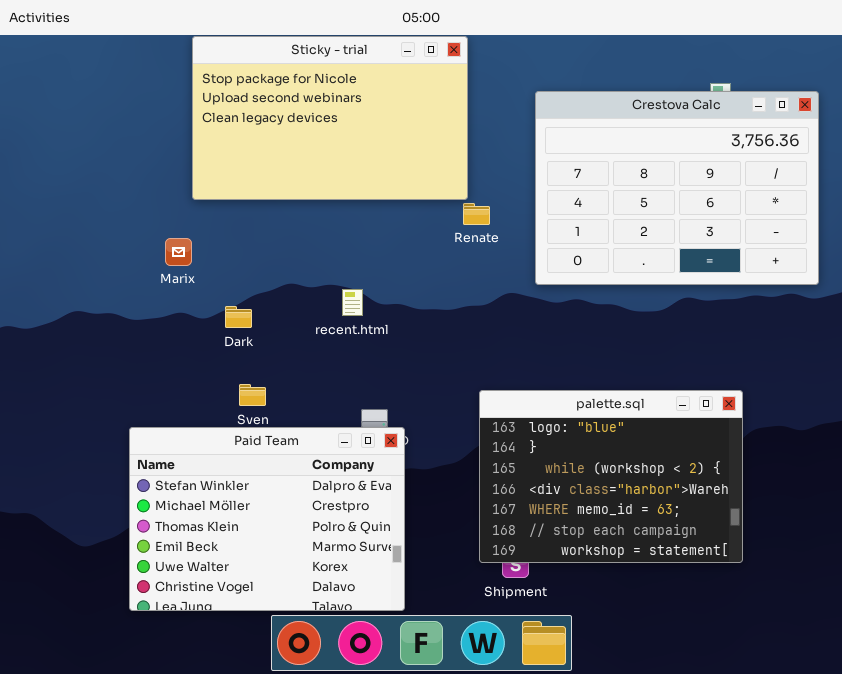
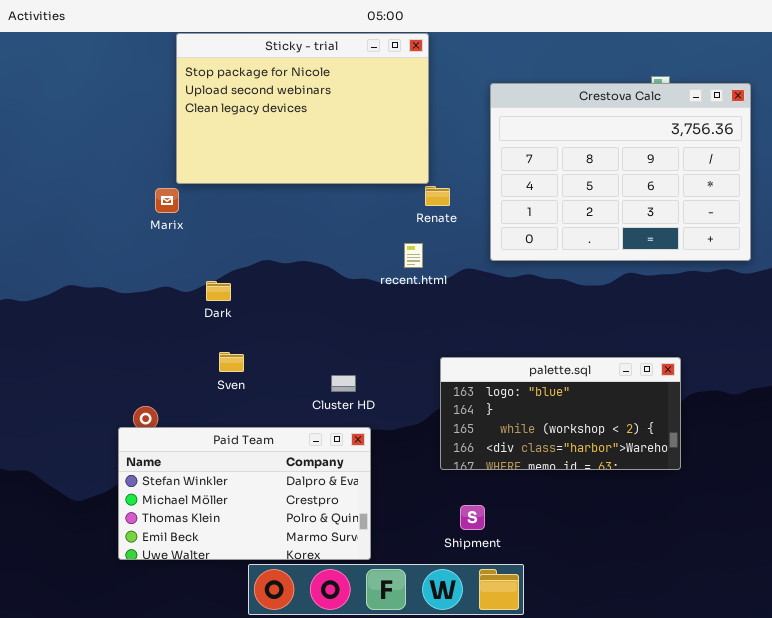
Marix: [165,238,192,266] -> [155,188,179,213], moved
recent.html: [342,289,363,316] -> [404,243,423,268], moved
palette.sql: [479,390,743,563] -> [440,357,681,470], resized
Paid Team: [129,427,405,611] -> [118,427,371,560], resized

